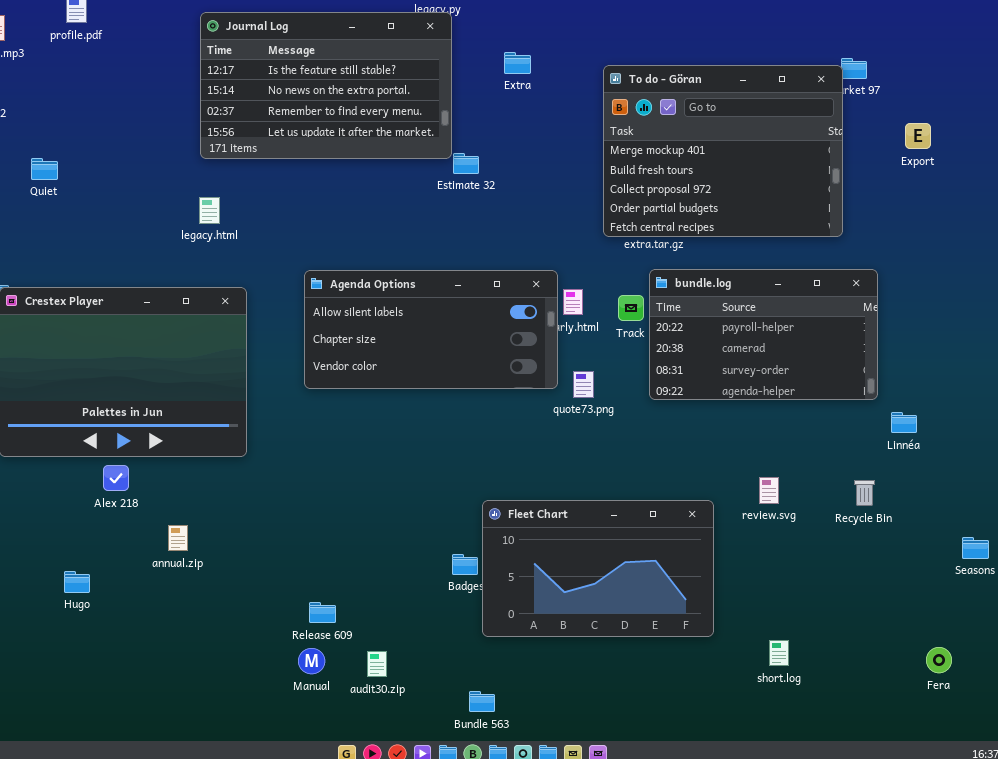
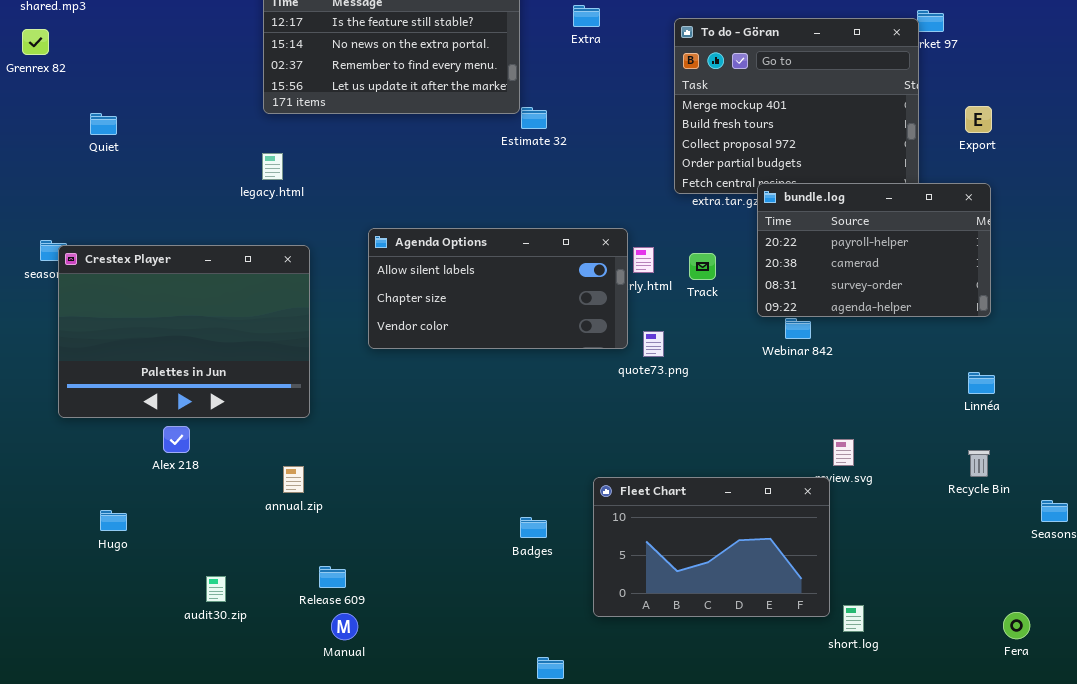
Export: [905,123,931,149] -> [965,106,992,133], moved
bundle.log: [649,269,878,400] -> [757,183,991,317], moved
Recycle Bin: [854,480,875,506] -> [968,450,990,477], moved
Fleet Chart: [482,500,714,637] -> [593,477,830,617], moved
annual.zip: [168,525,188,551] -> [283,466,304,493], moved
Hugo: [64,571,90,593] -> [100,510,127,531], moved
Release 609: [309,602,336,623] -> [319,566,346,588], moved
Manual: [298,648,325,674] -> [331,613,358,640], moved
audit30.zip: [367,651,387,677] -> [206,576,226,602], moved

